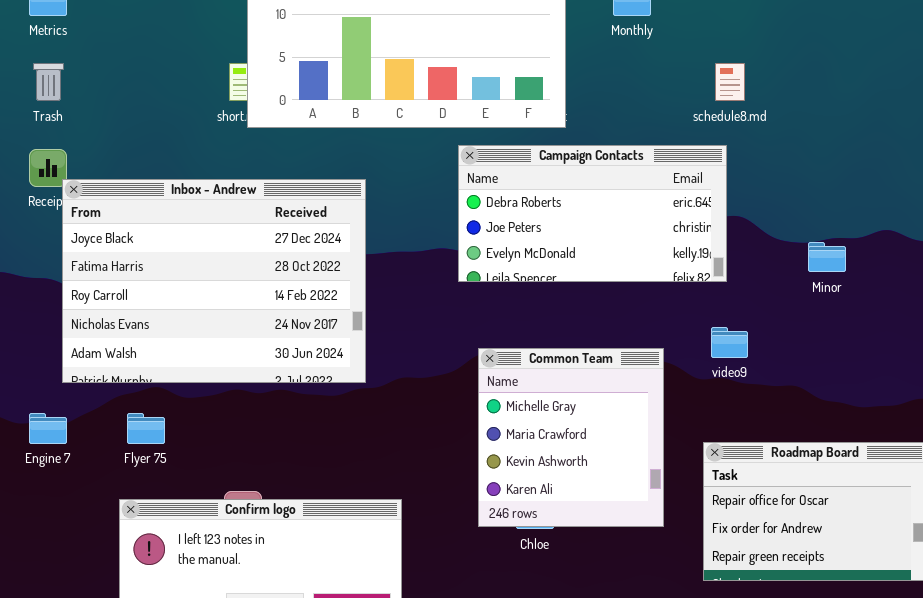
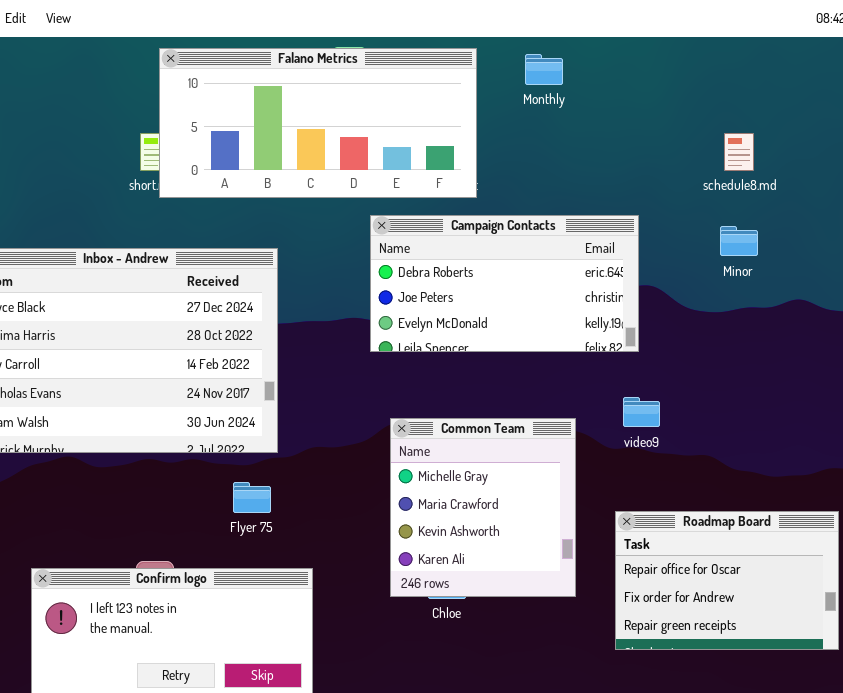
schedule8.md: [715,63,745,101] -> [724,133,754,171], moved
Minor: [808,242,846,272] -> [720,226,758,256], moved
Flyer 75: [127,413,165,444] -> [233,482,271,513], moved

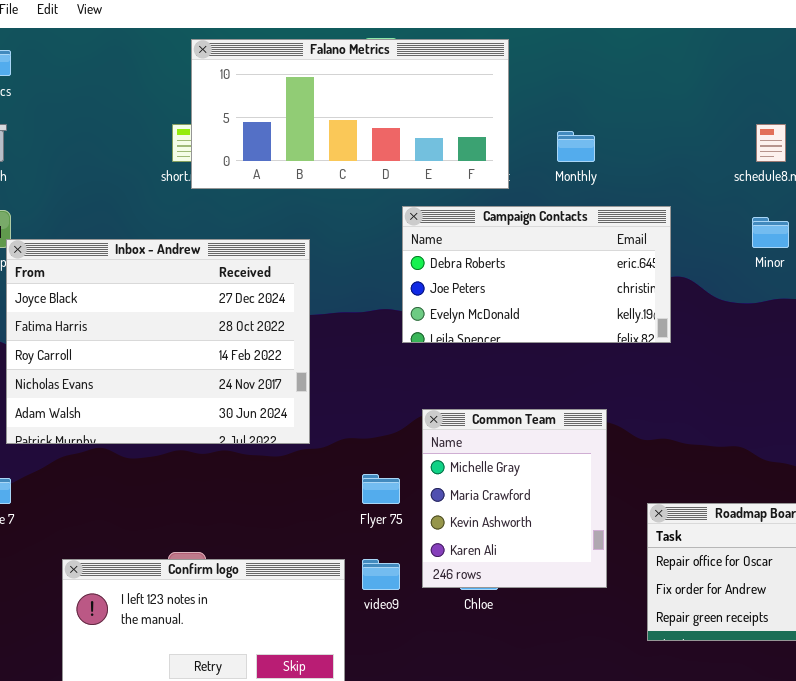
Monthly: [525,54,563,85] -> [557,131,595,162], moved
video9: [623,397,660,427] -> [362,559,400,590], moved
Flyer 75: [233,482,271,513] -> [362,474,400,504], moved

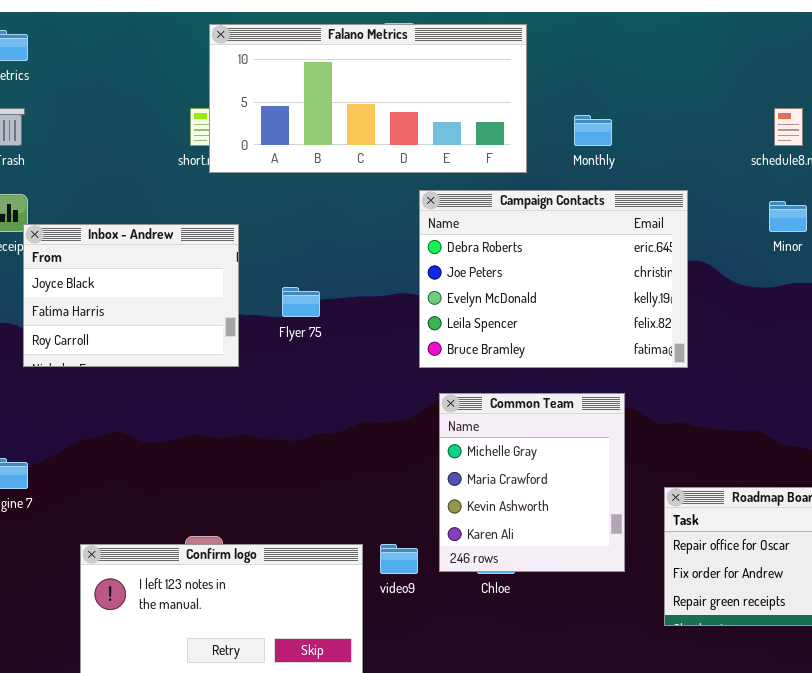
Campaign Contacts: [402,206,671,343] -> [419,190,688,368], resized
Inbox - Andrew: [6,239,310,444] -> [23,224,239,367], resized
Flyer 75: [362,474,400,504] -> [282,287,320,317], moved

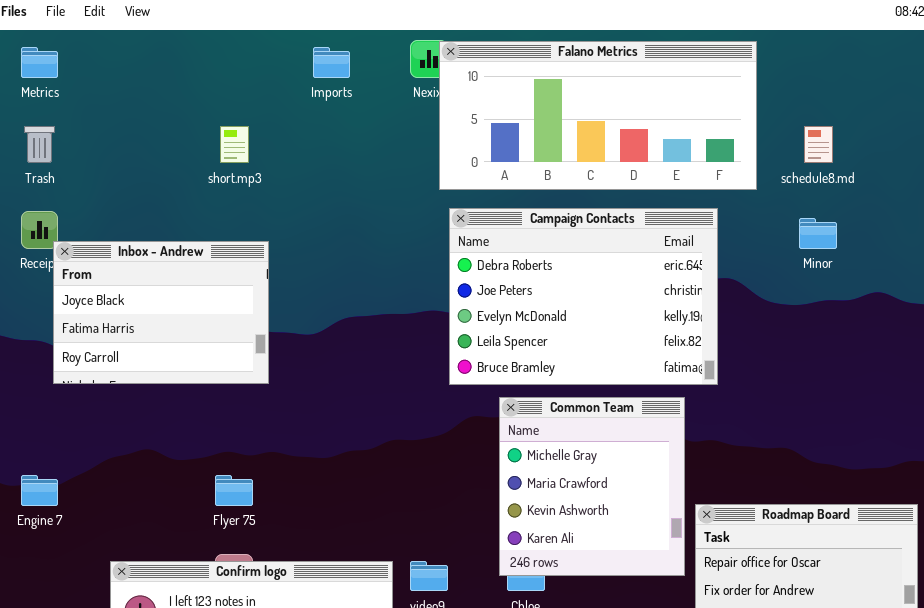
Falano Metrics: [209,24,527,173] -> [439,41,757,190], moved
Flyer 75: [282,287,320,317] -> [215,475,253,506], moved
Common Team: [439,393,625,572] -> [499,397,685,576], moved

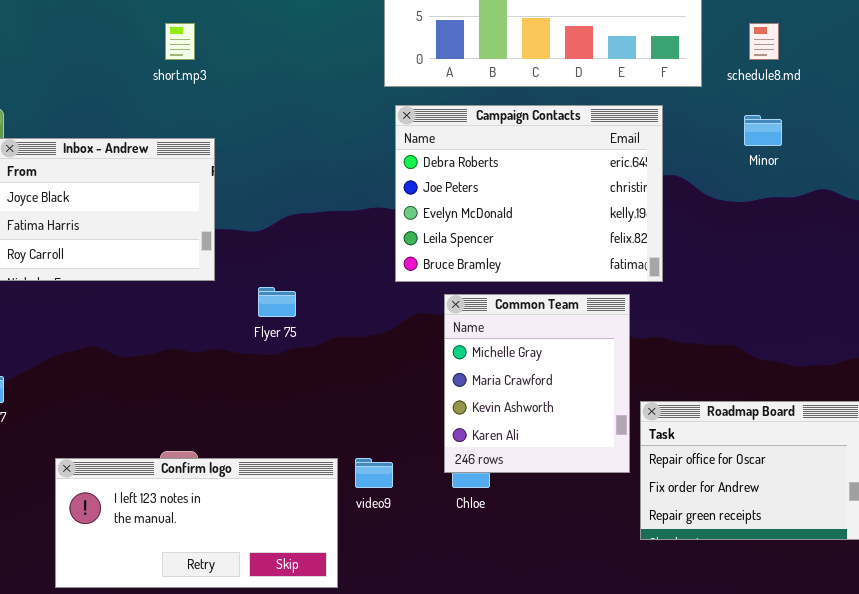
Flyer 75: [215,475,253,506] -> [258,287,296,317], moved

